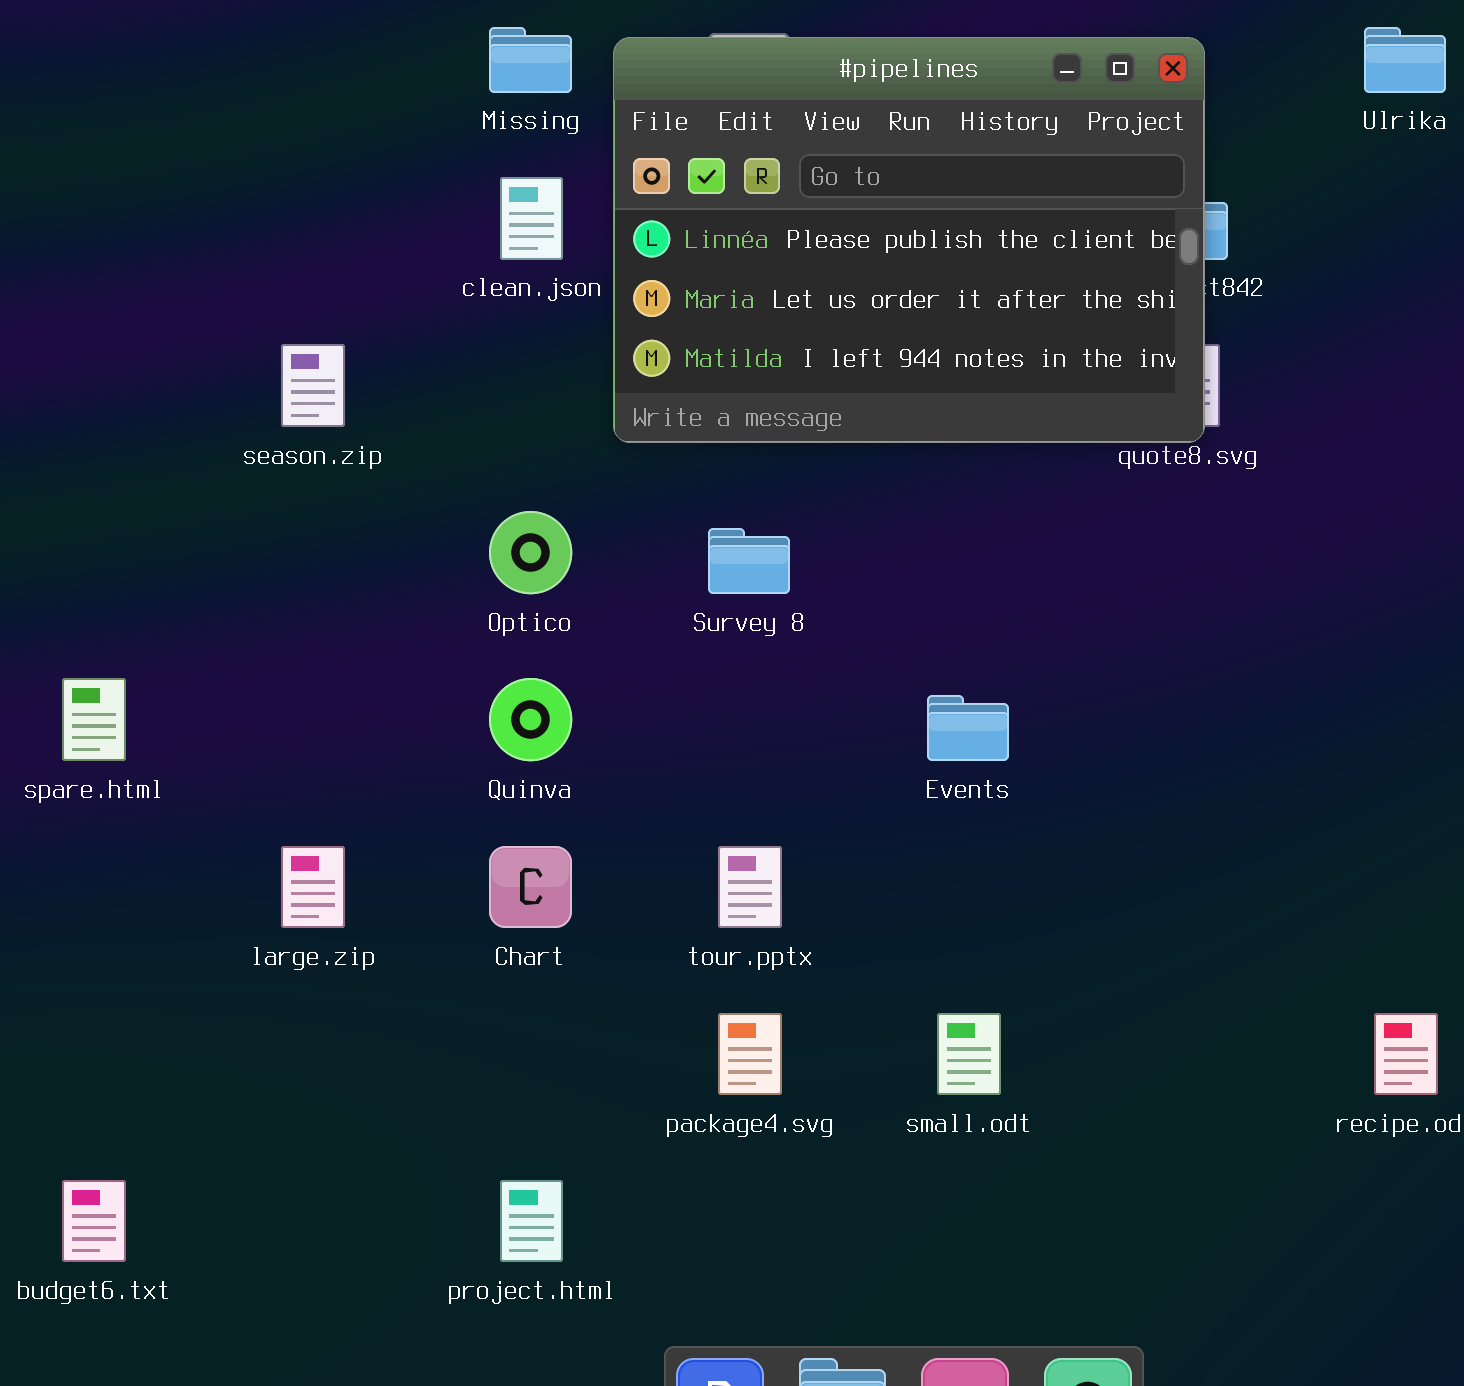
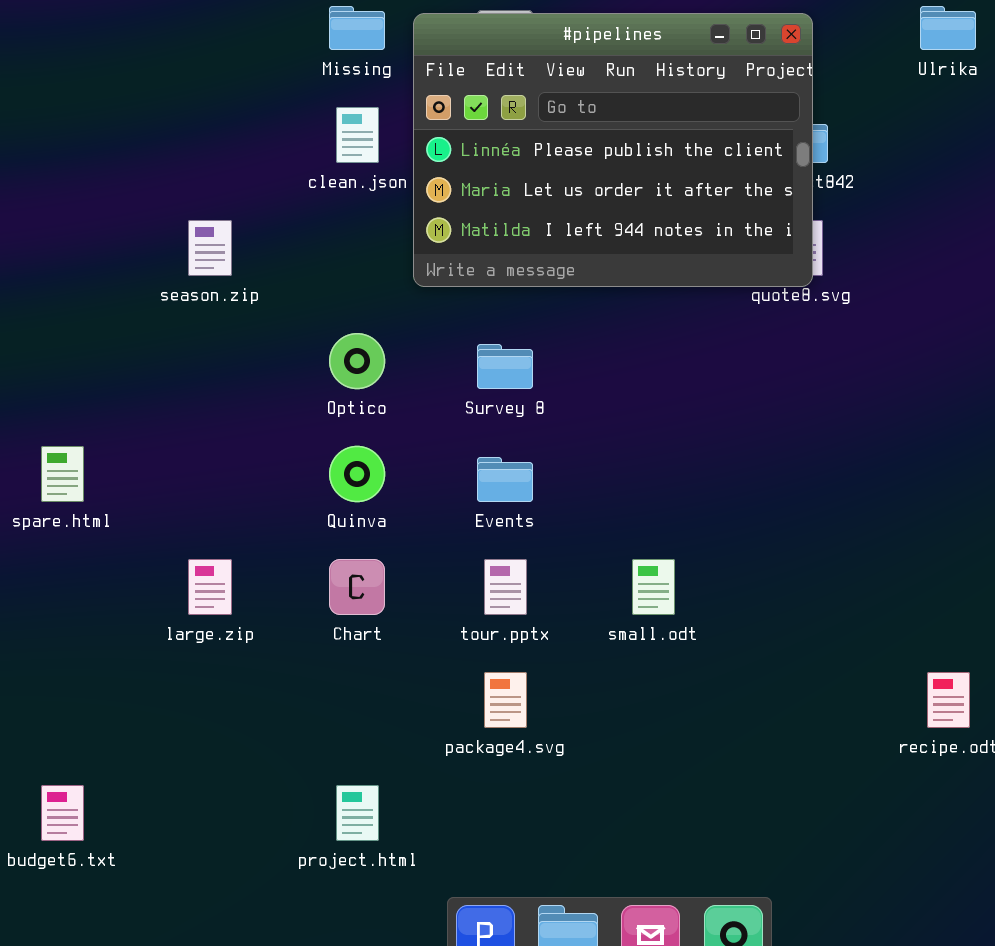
Events: [927,695,1009,761] -> [477,457,533,502], moved
small.odt: [937,1013,1001,1095] -> [632,559,675,615], moved

